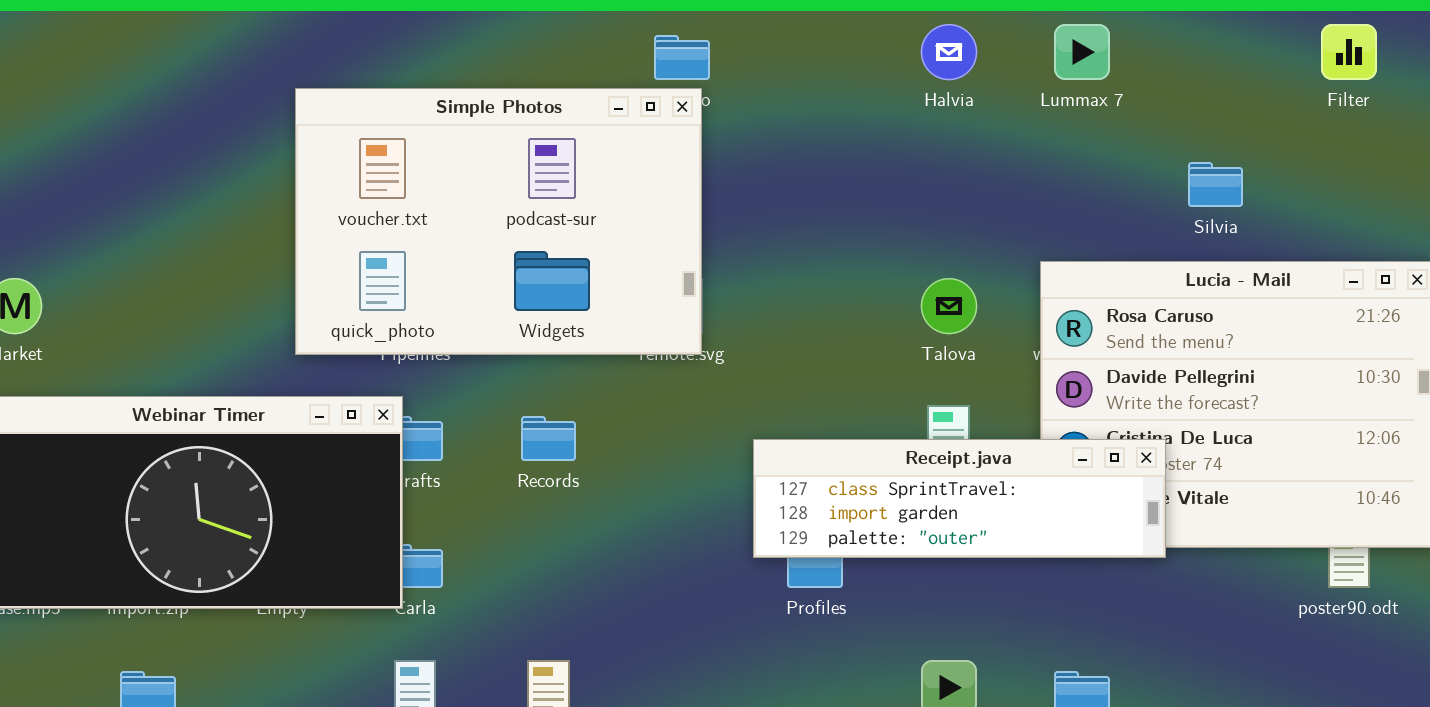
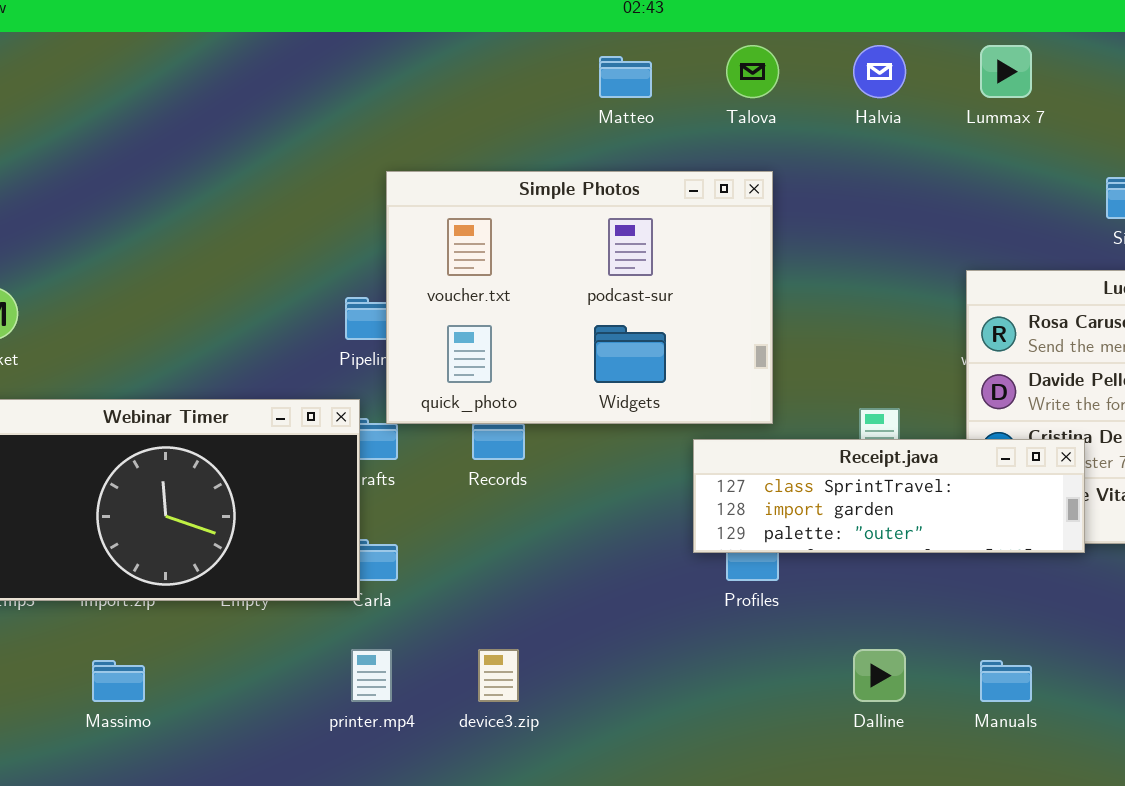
Simple Photos: [295,88,702,355] -> [386,171,773,424], moved
Talova: [921,278,977,334] -> [726,45,779,98], moved

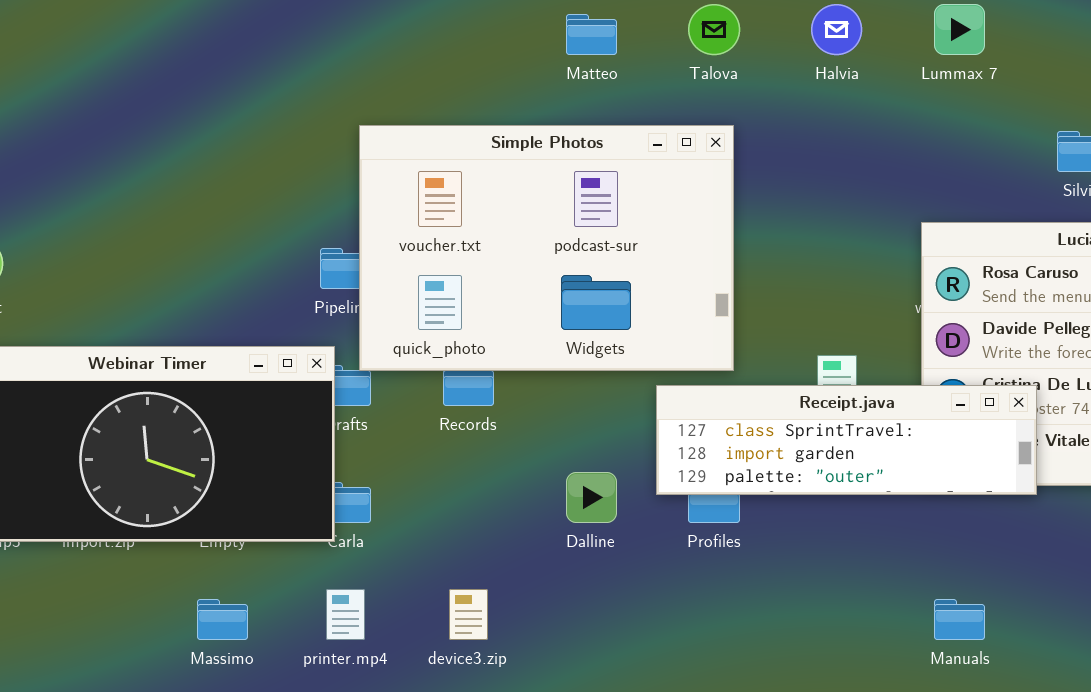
Dalline: [853,649,906,702] -> [566,472,617,523], moved
Massimo: [92,660,145,702] -> [197,599,248,640], moved

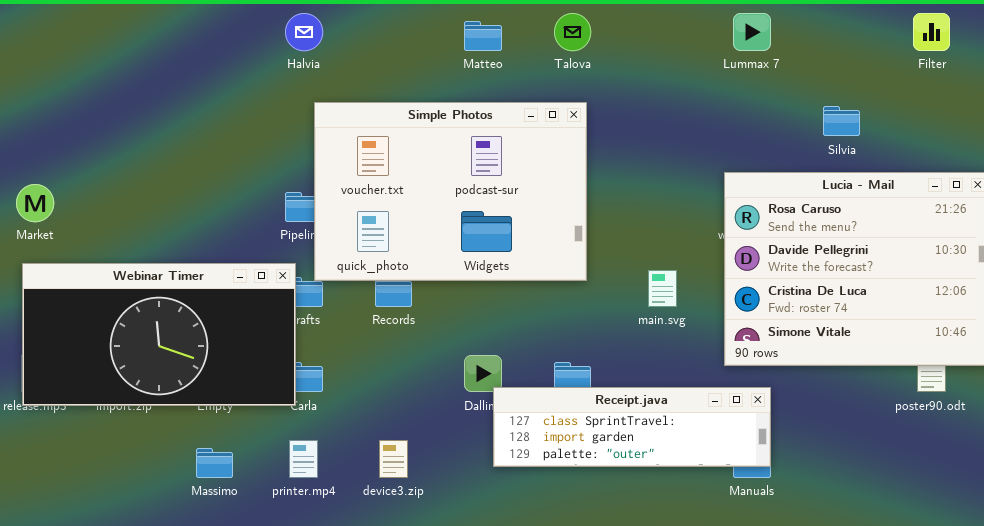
Halvia: [811,4,862,55] -> [285,13,323,51], moved
Receipt.java: [656,385,1037,495] -> [493,387,771,467], moved

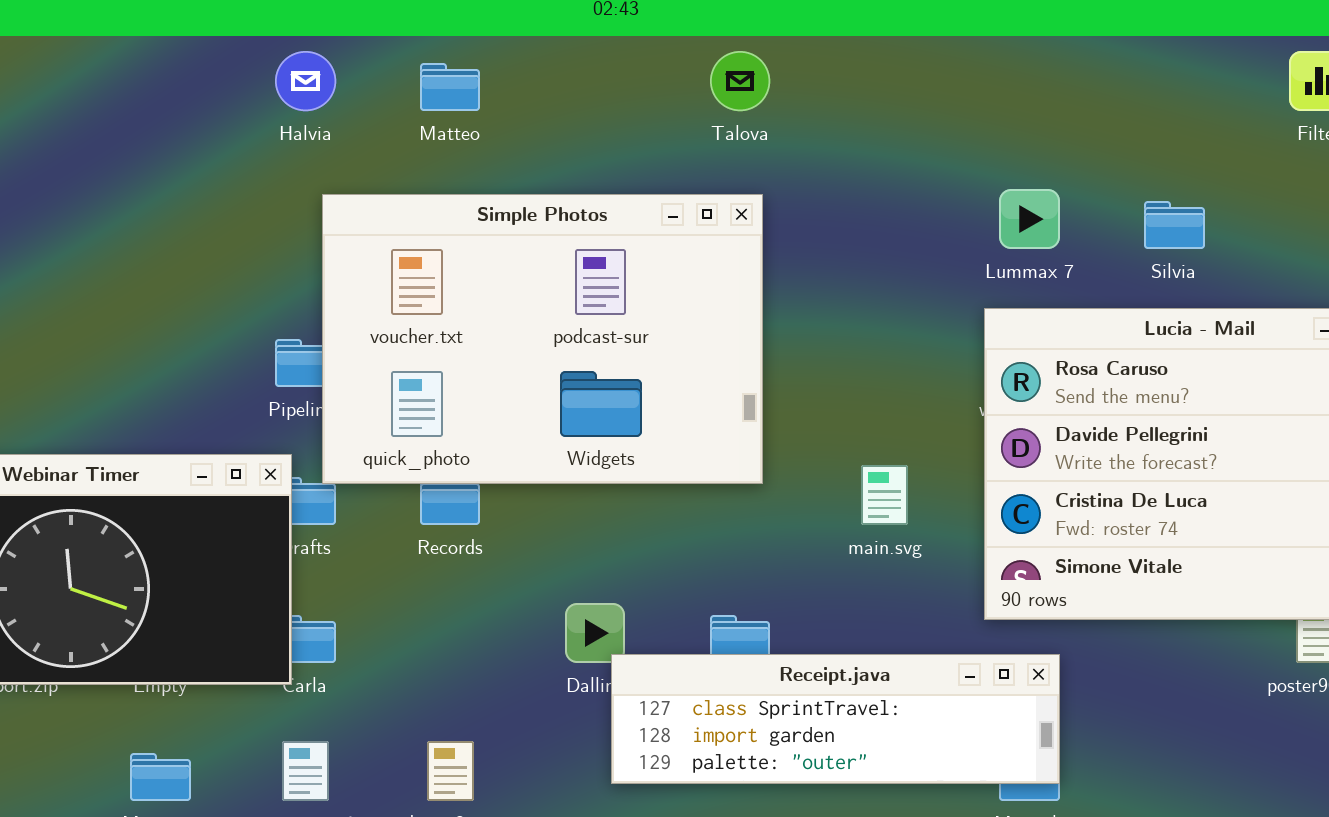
Lummax 7: [733,13,771,51] -> [999,189,1060,249], moved
Matteo: [464,21,502,51] -> [420,63,480,111], moved

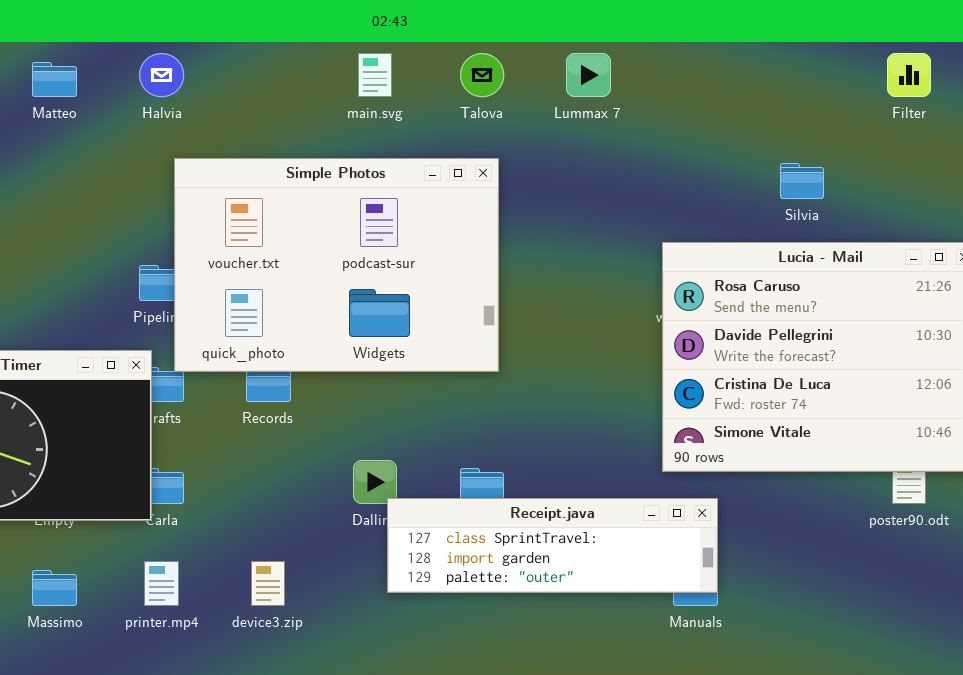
Matteo: [420,63,480,111] -> [32,62,77,97], moved
Lummax 7: [999,189,1060,249] -> [566,53,611,97], moved
main.svg: [861,465,908,525] -> [358,53,392,97], moved

